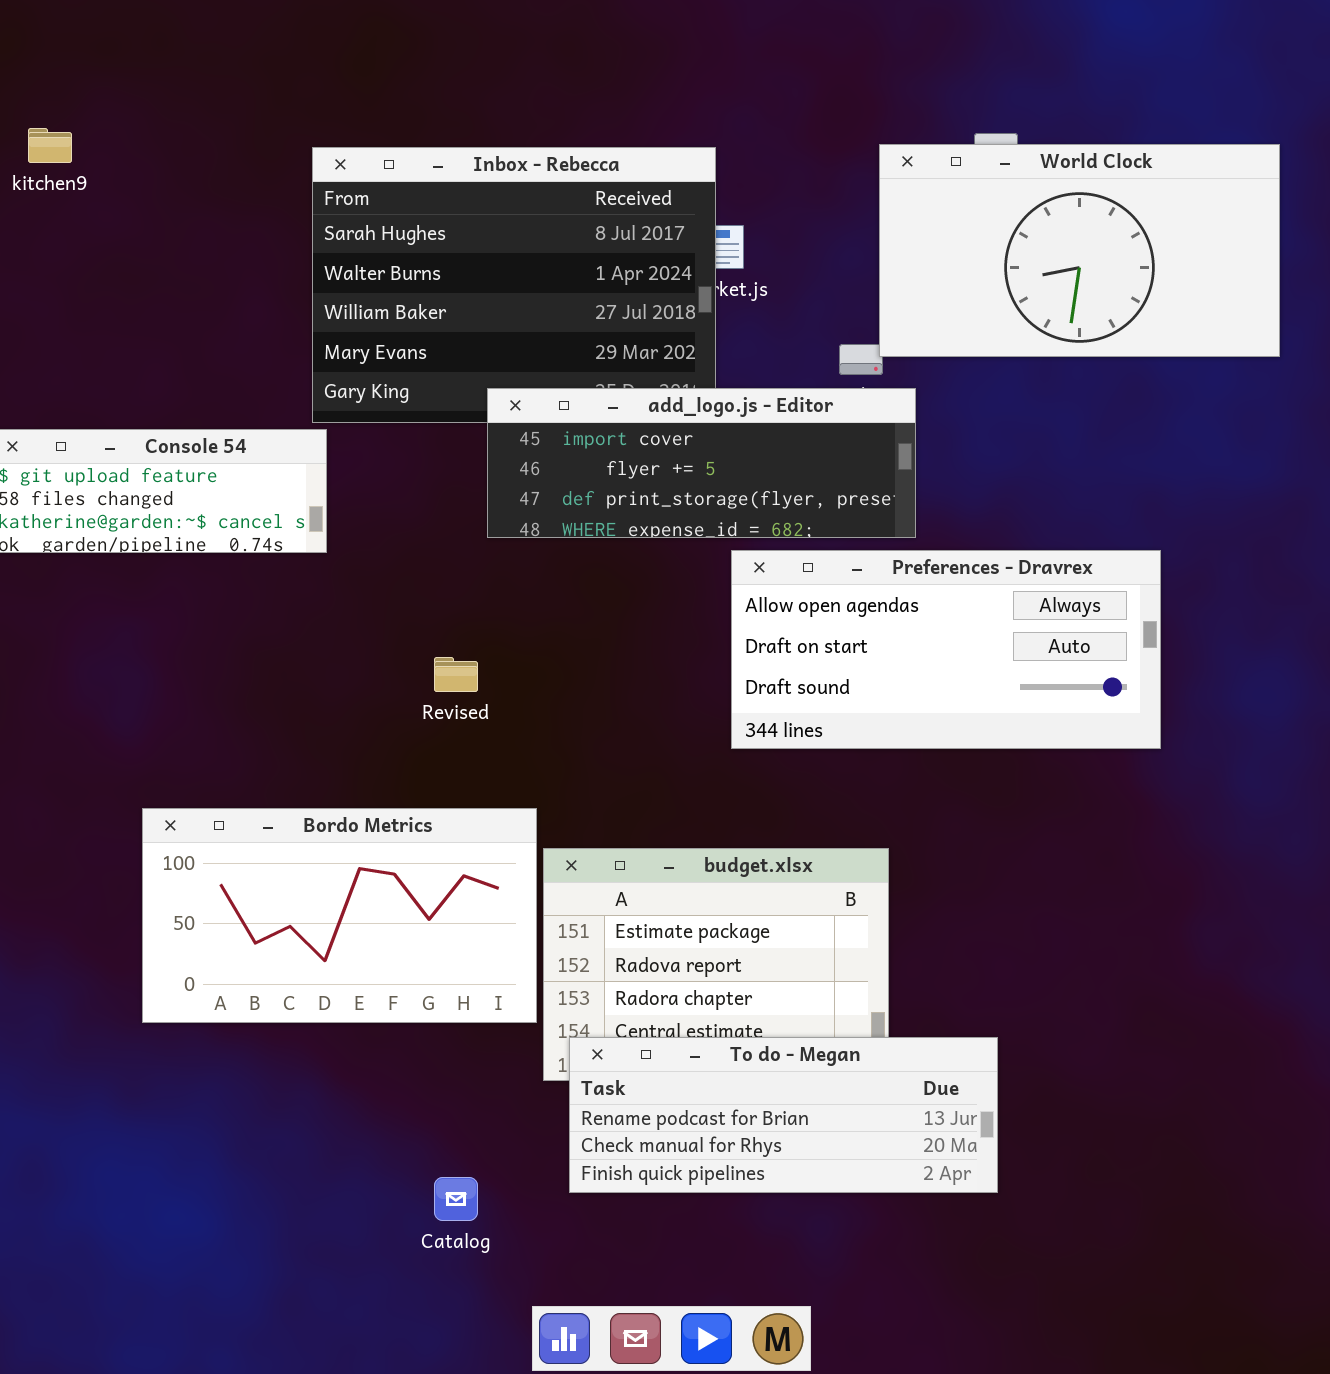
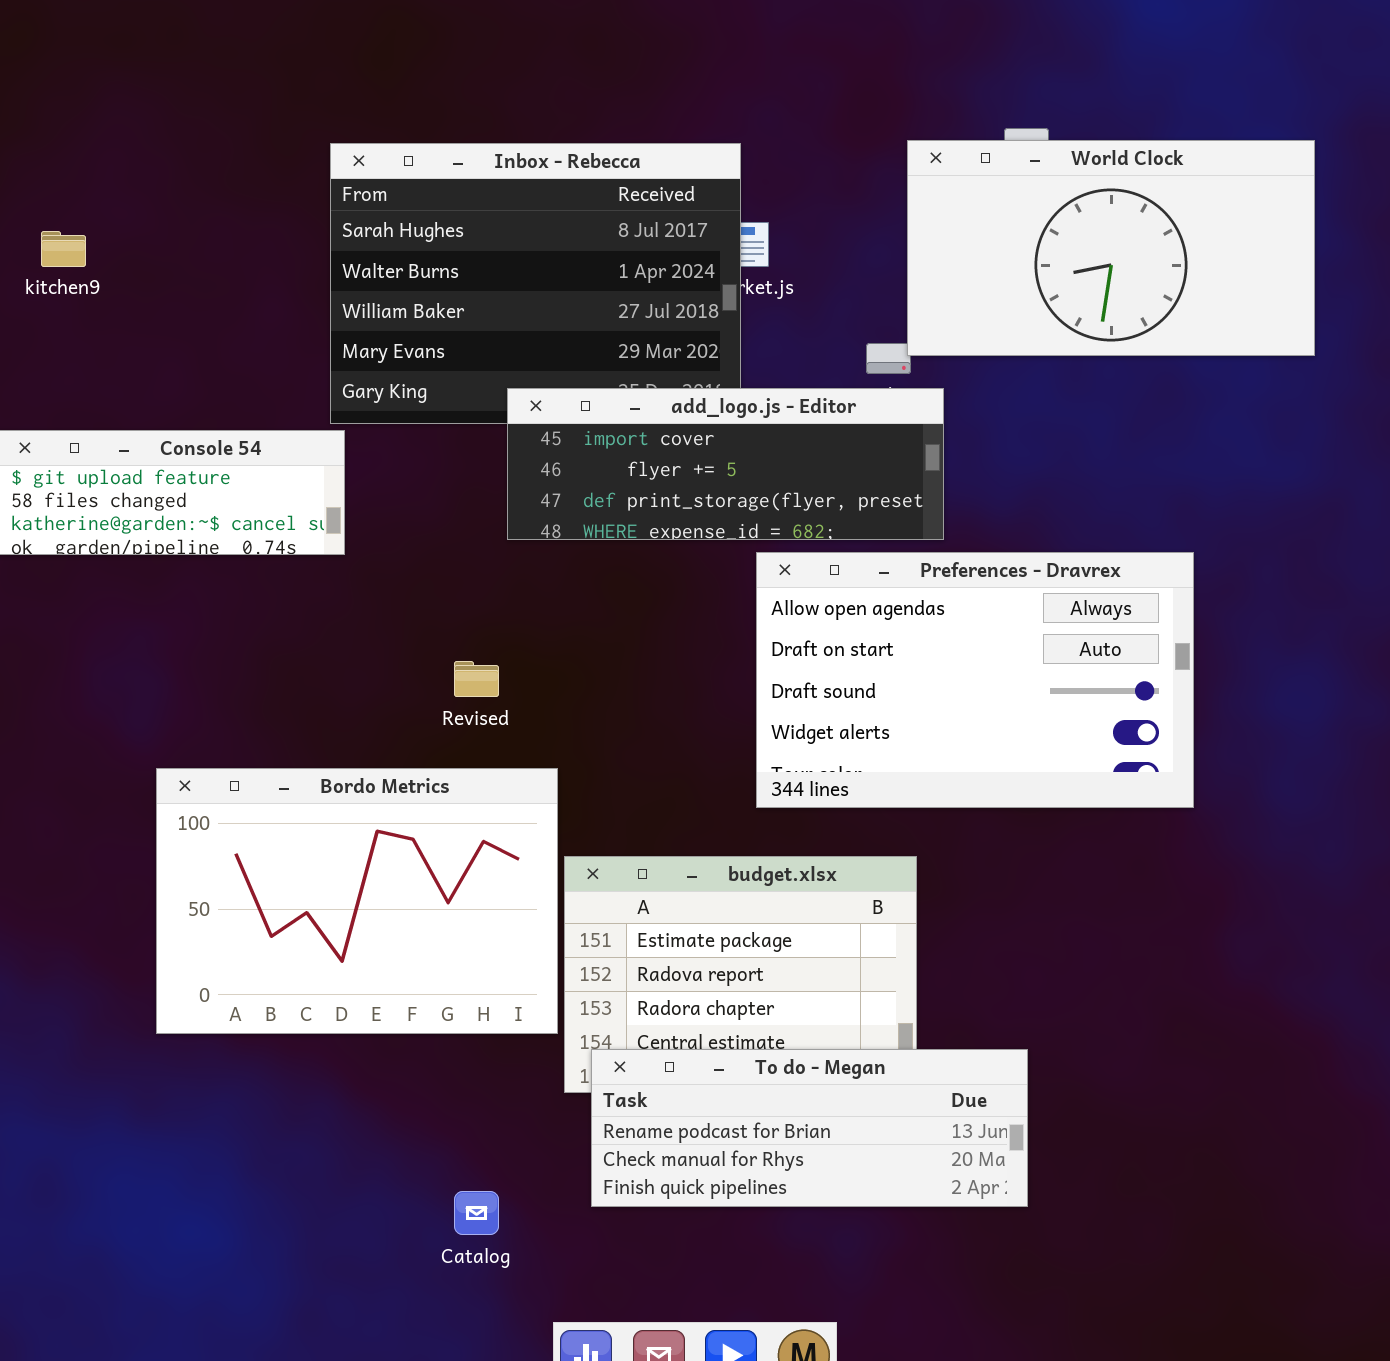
kitchen9: [28,128,72,163] -> [41,231,86,267], moved
Preferences - Dravrex: [731,550,1161,749] -> [756,552,1194,808], resized
Bordo Metrics: [142,808,537,1023] -> [156,768,558,1034], resized

